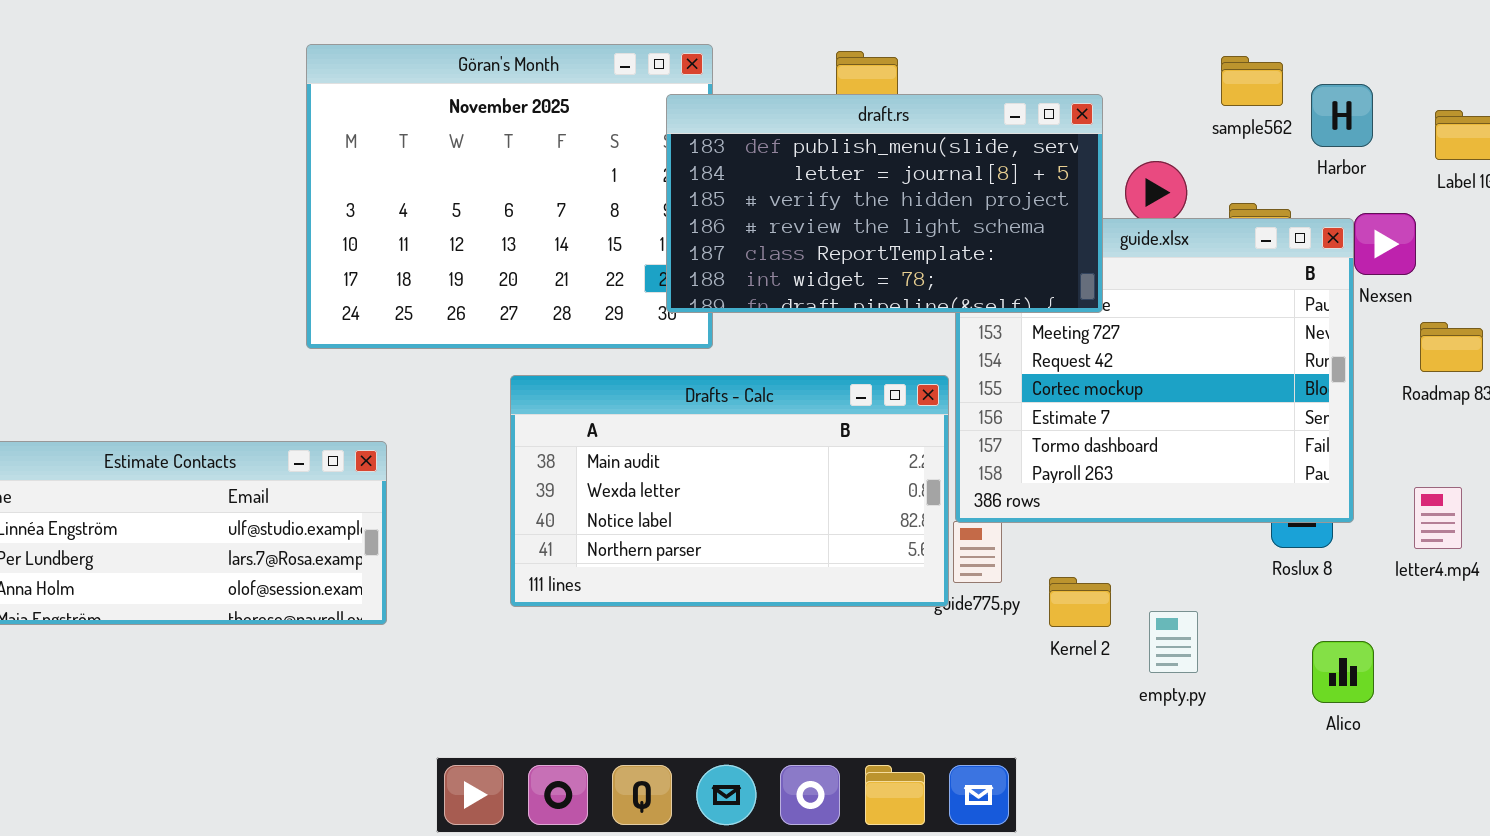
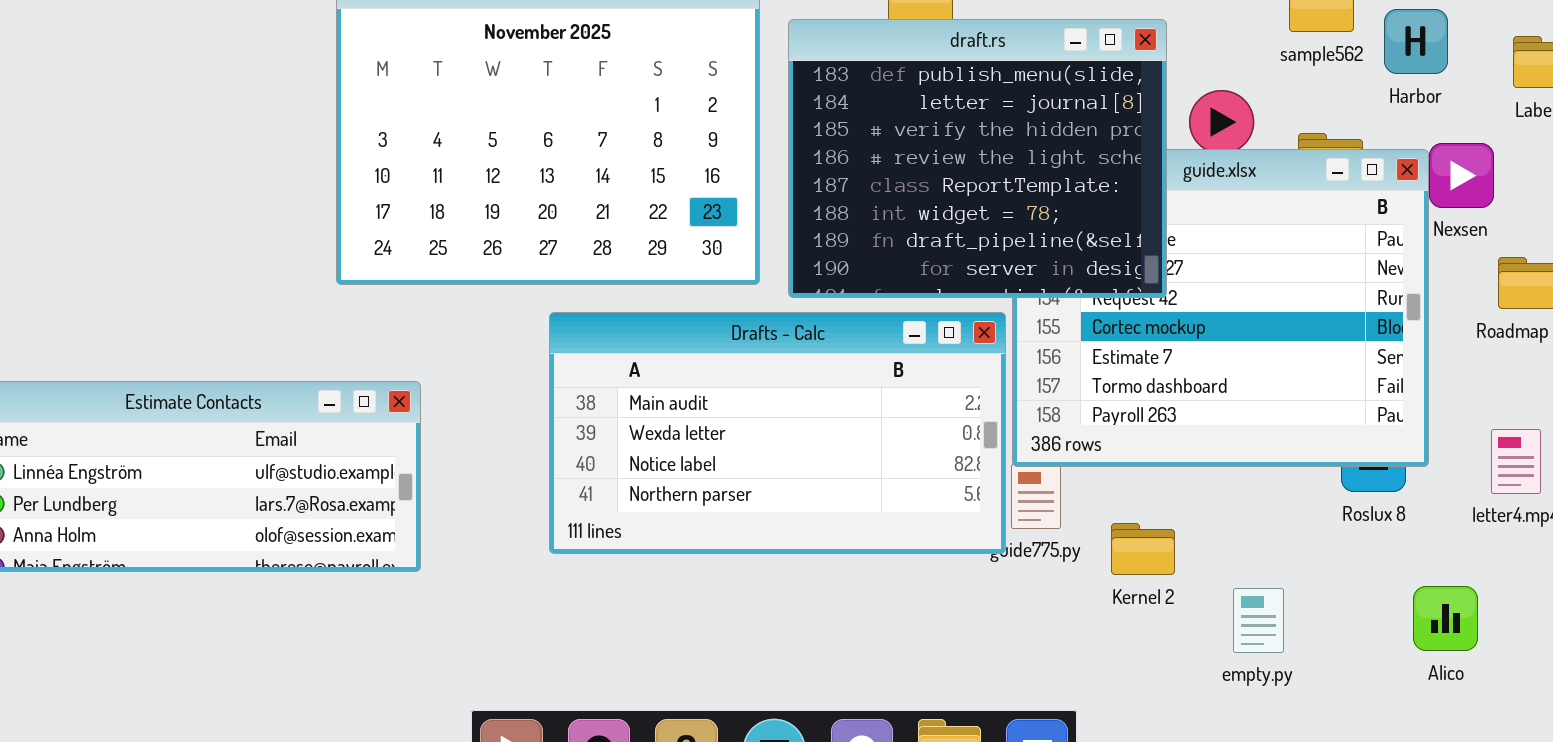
draft.rs: [666,94,1103,313] -> [788,19,1167,298], resized
empty.py: [1149,611,1198,673] -> [1233,588,1284,653], moved
Alico: [1312,641,1374,703] -> [1413,586,1478,651], moved

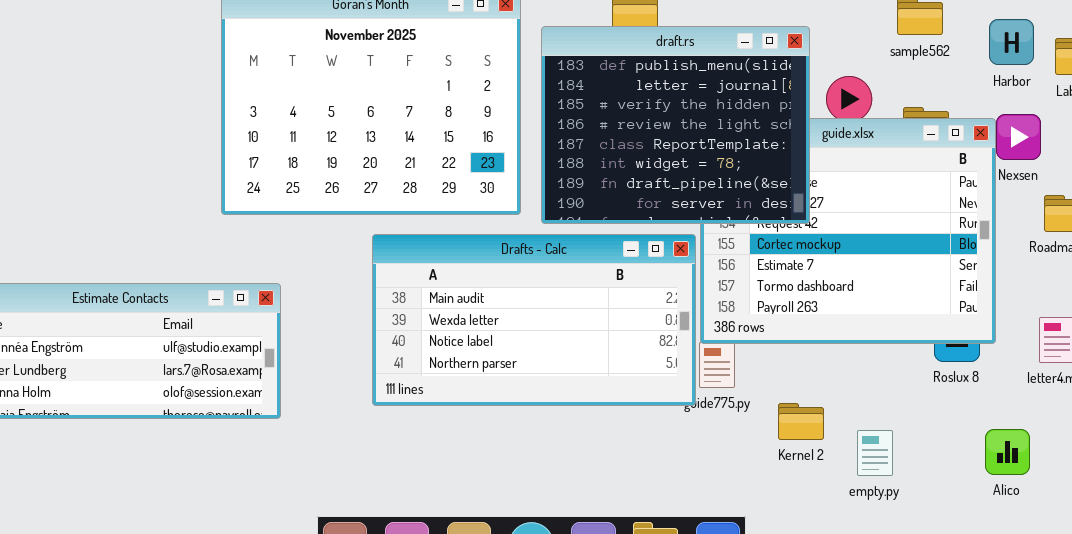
Harbor: [1384,9,1448,74] -> [989,19,1034,65], moved
Kernel 2: [1111,523,1175,575] -> [778,403,824,440], moved

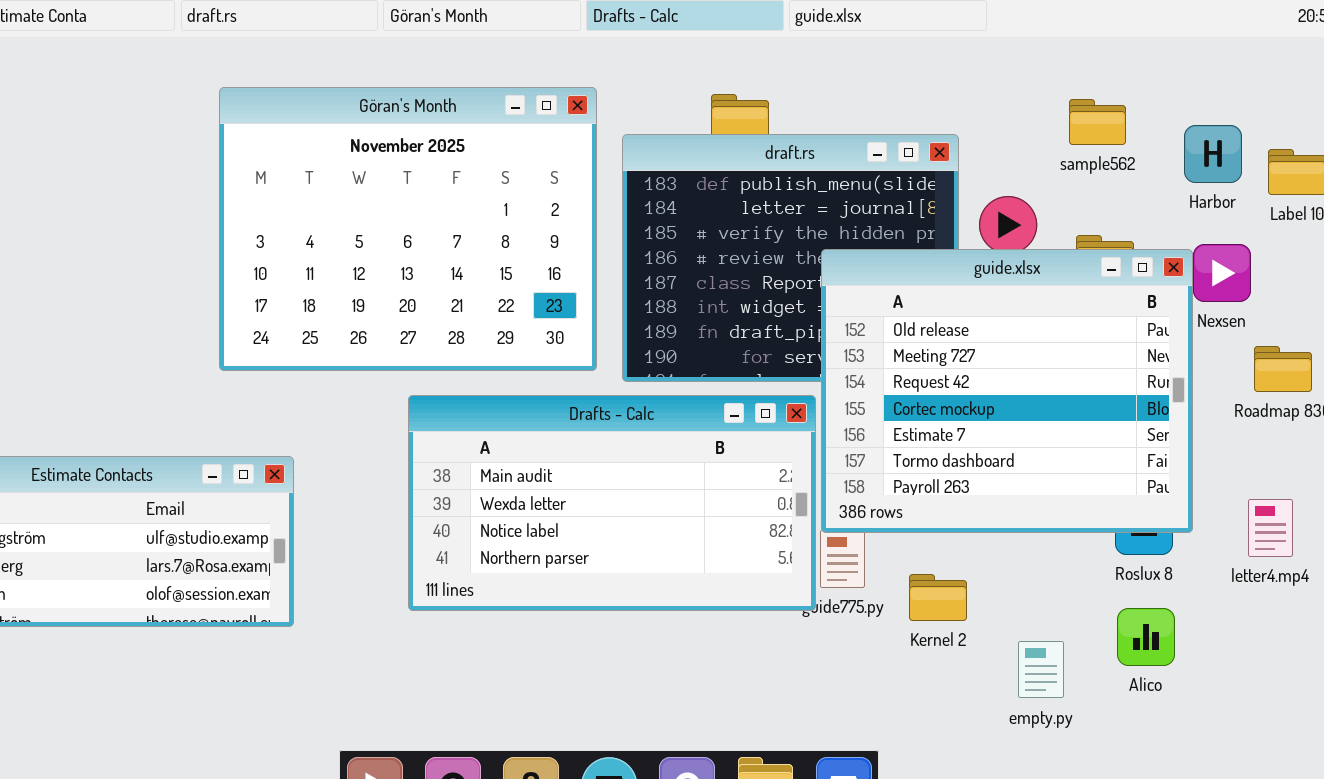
guide.xlsx: [700,118,996,344] -> [821,249,1193,533], raised
Kernel 2: [778,403,824,440] -> [909,574,967,621], moved
Alico: [985,429,1030,475] -> [1117,608,1175,666], moved

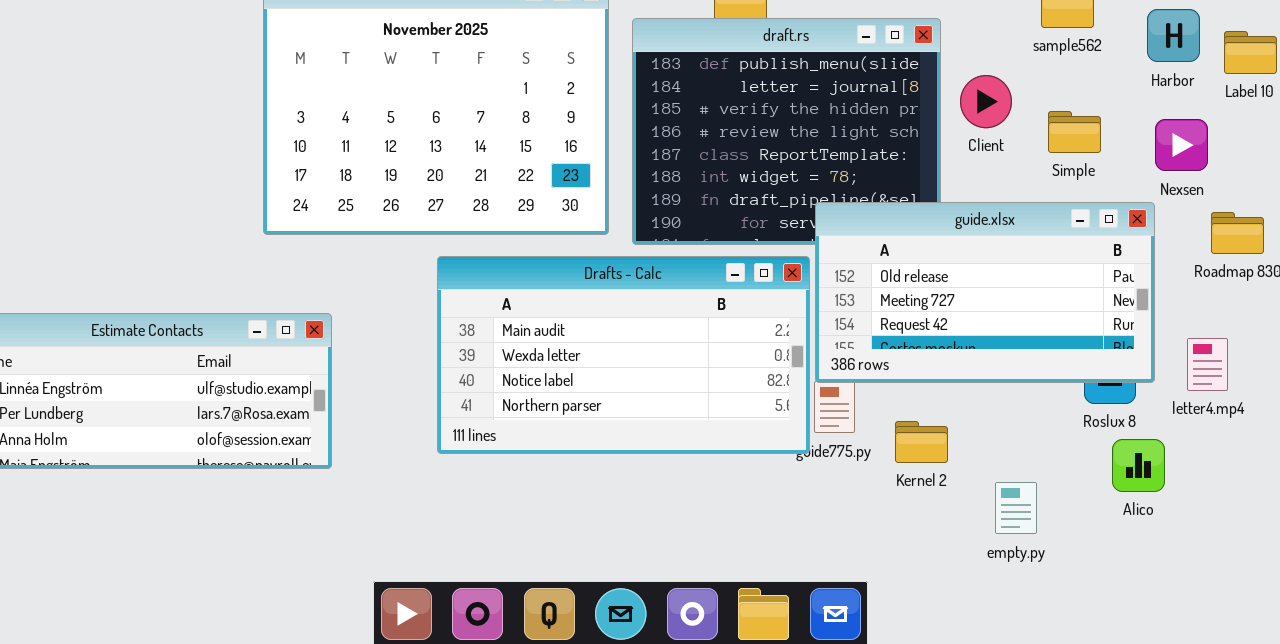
guide.xlsx: [821,249,1193,533] -> [815,202,1155,383], resized
letter4.mp4: [1248,499,1293,557] -> [1187,338,1228,391], moved
Alico: [1117,608,1175,666] -> [1112,439,1165,492], moved

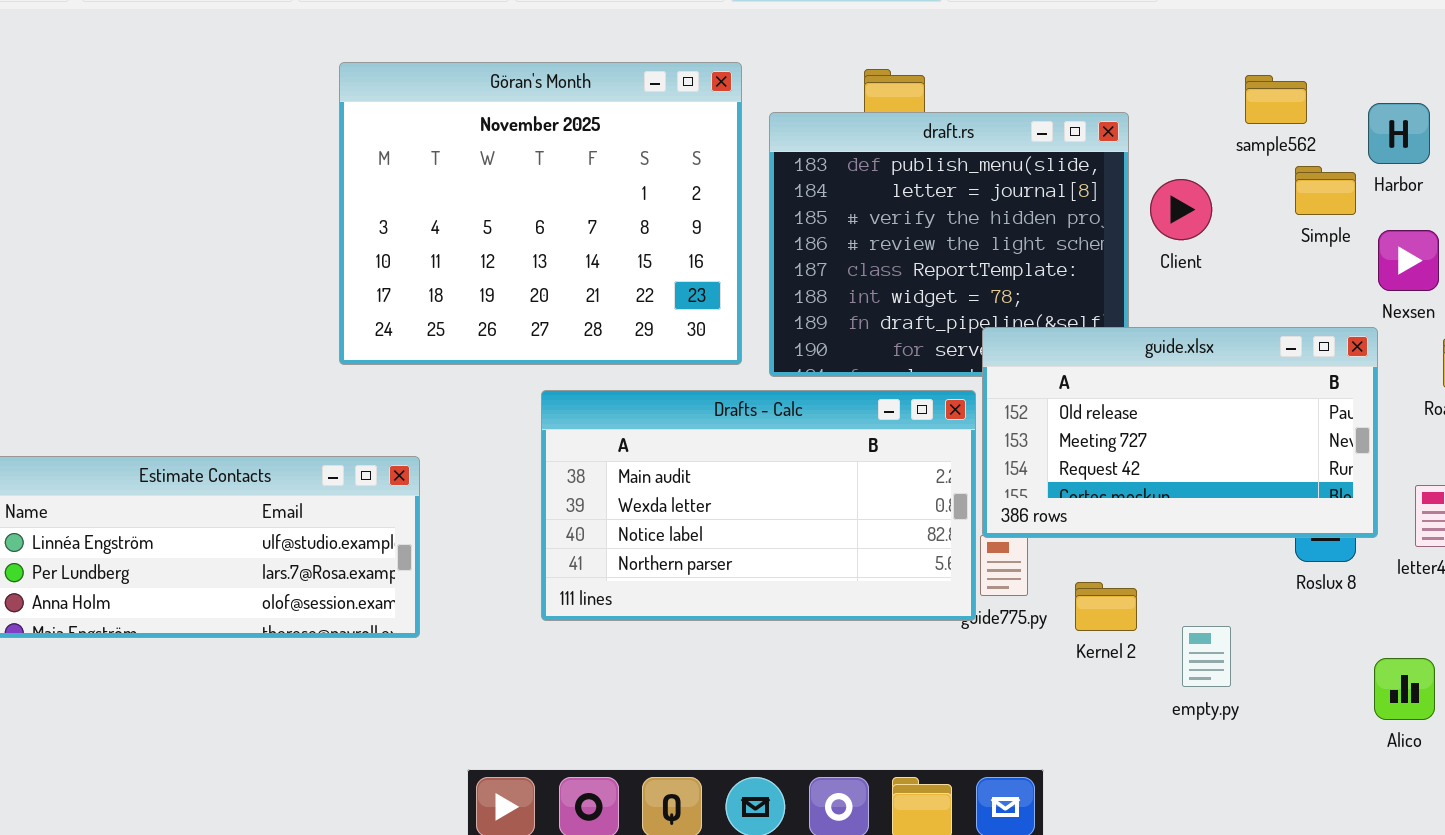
Simple: [1048,111,1101,153] -> [1295,166,1356,215], moved
Alico: [1112,439,1165,492] -> [1374,658,1435,720], moved
empty.py: [995,482,1037,534] -> [1182,626,1231,687], moved

